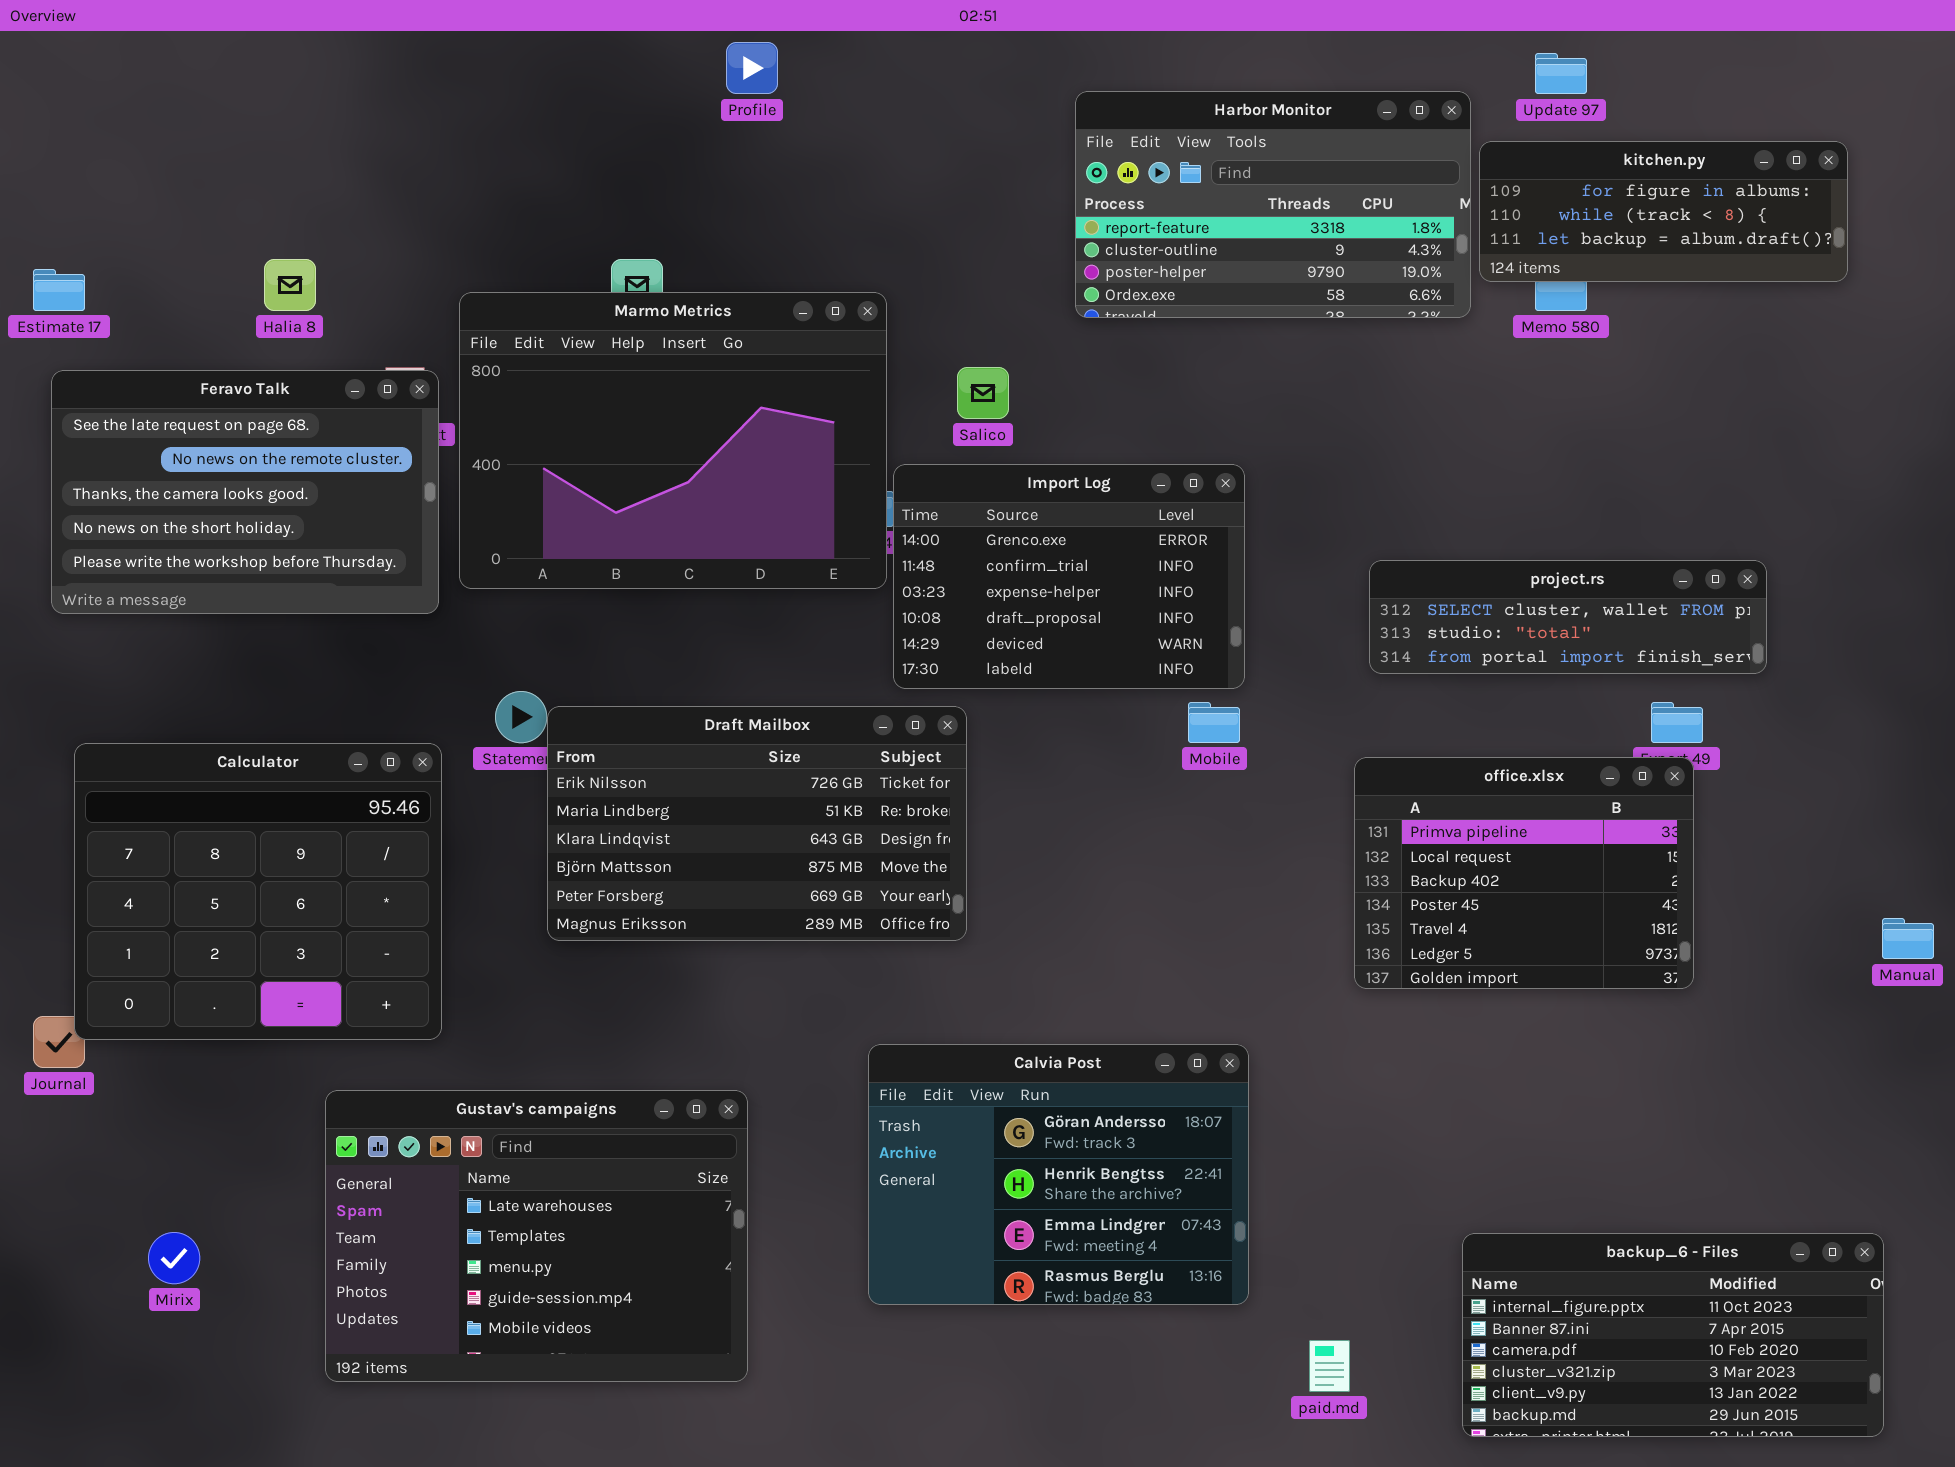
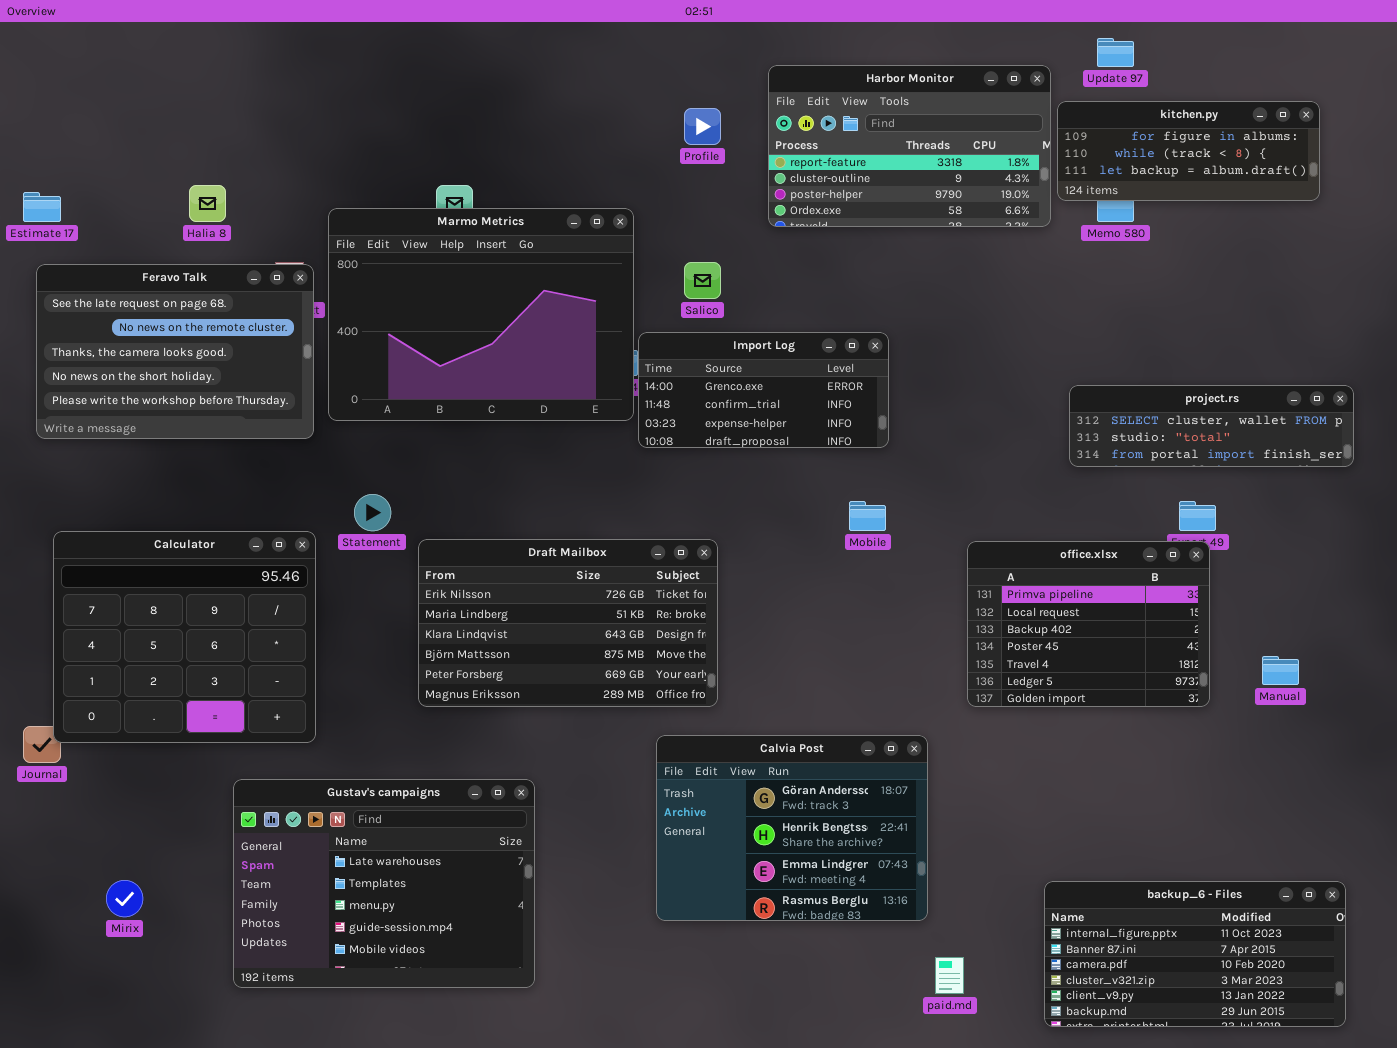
Profile: [726,42,778,94] -> [684,108,721,145], moved
Import Log: [893,464,1245,689] -> [638,332,889,448], resized
project.rs: [1369,560,1767,674] -> [1069,385,1354,467], moved
Draft Mailbox: [547,706,967,941] -> [418,539,718,707], moved
Manual: [1882,918,1934,959] -> [1262,656,1299,685], moved
Calvia Post: [868,1044,1249,1305] -> [656,735,928,921], moved

